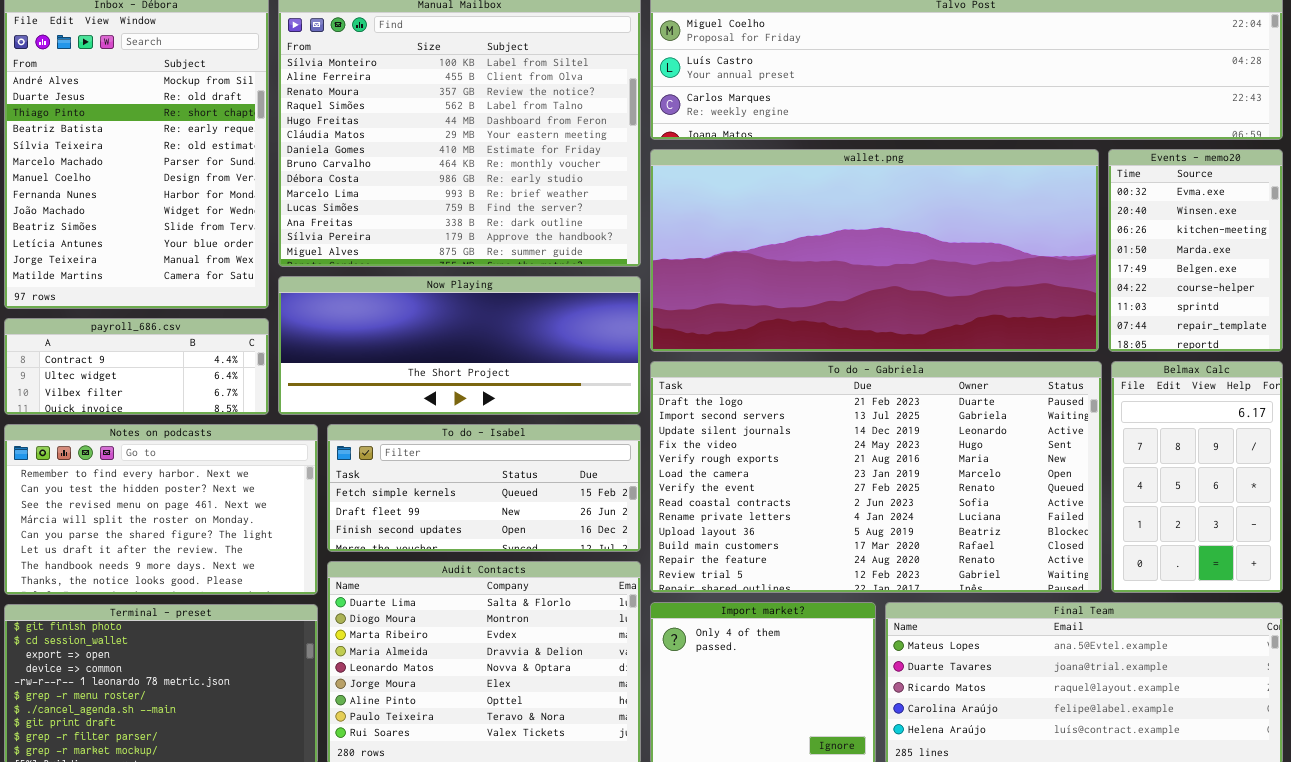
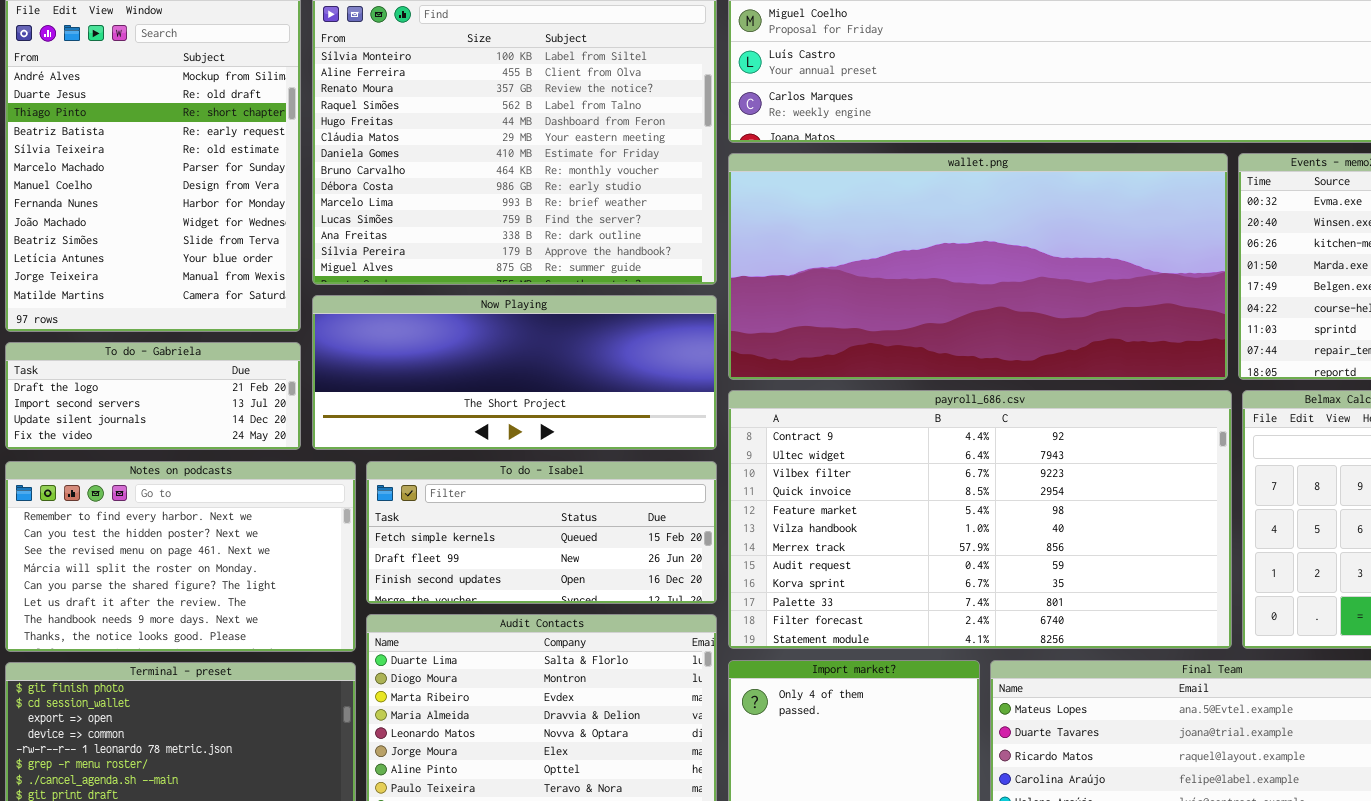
payroll_686.csv: [4,318,269,415] -> [728,390,1232,649], moved, resized
To do - Gabriela: [650,361,1102,593] -> [5,342,301,450], moved, resized

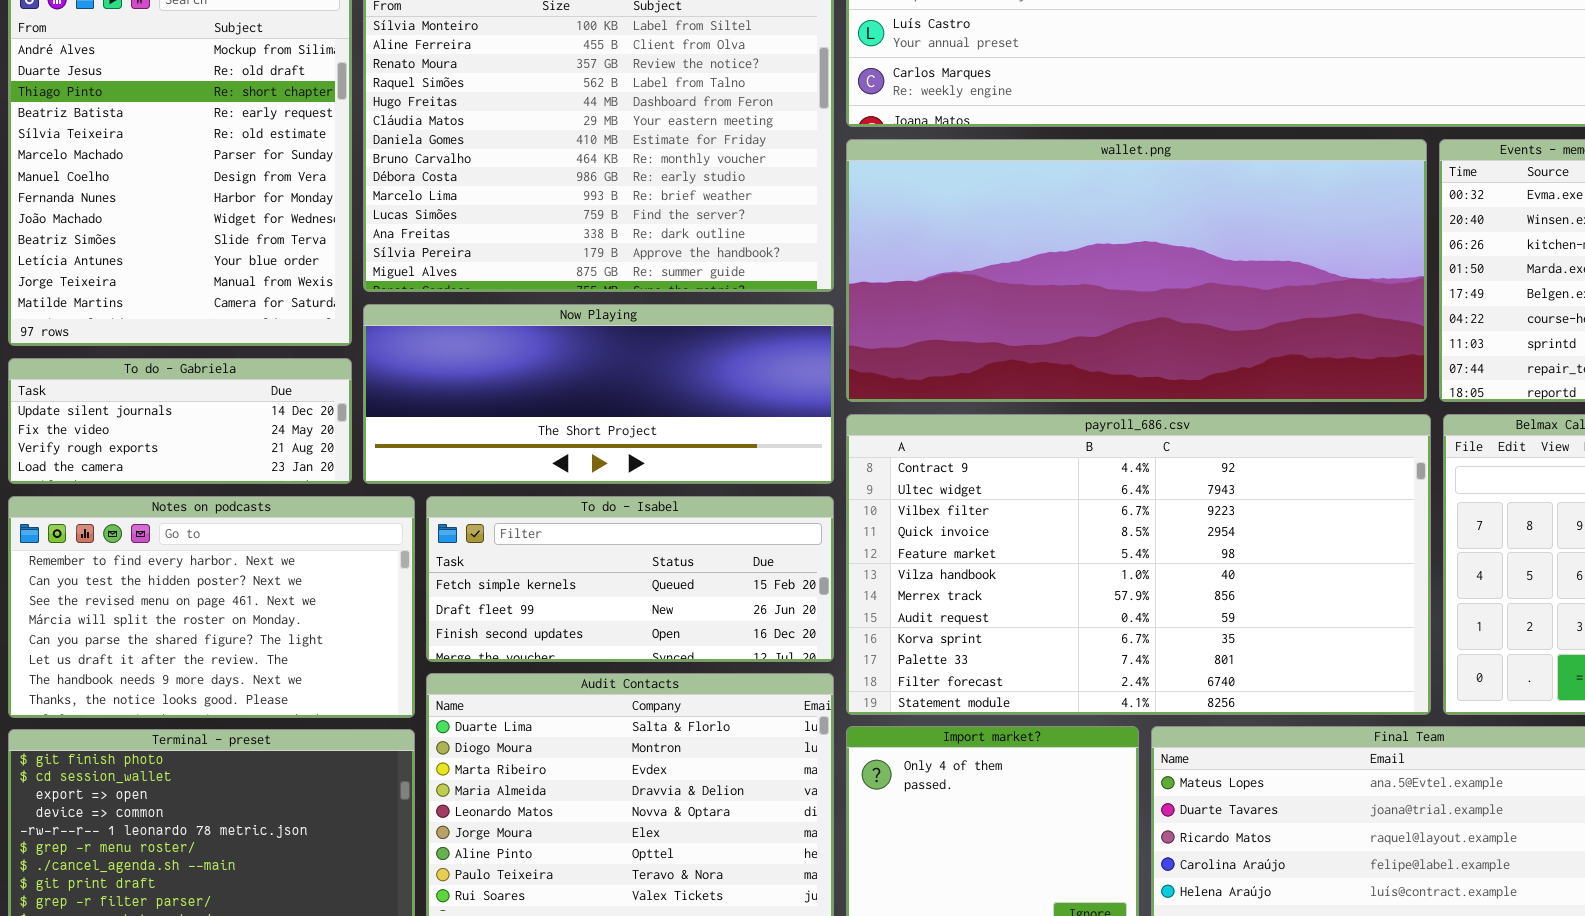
To do - Gabriela: [5,342,301,450] -> [8,358,352,484], scrolled down 2 rows

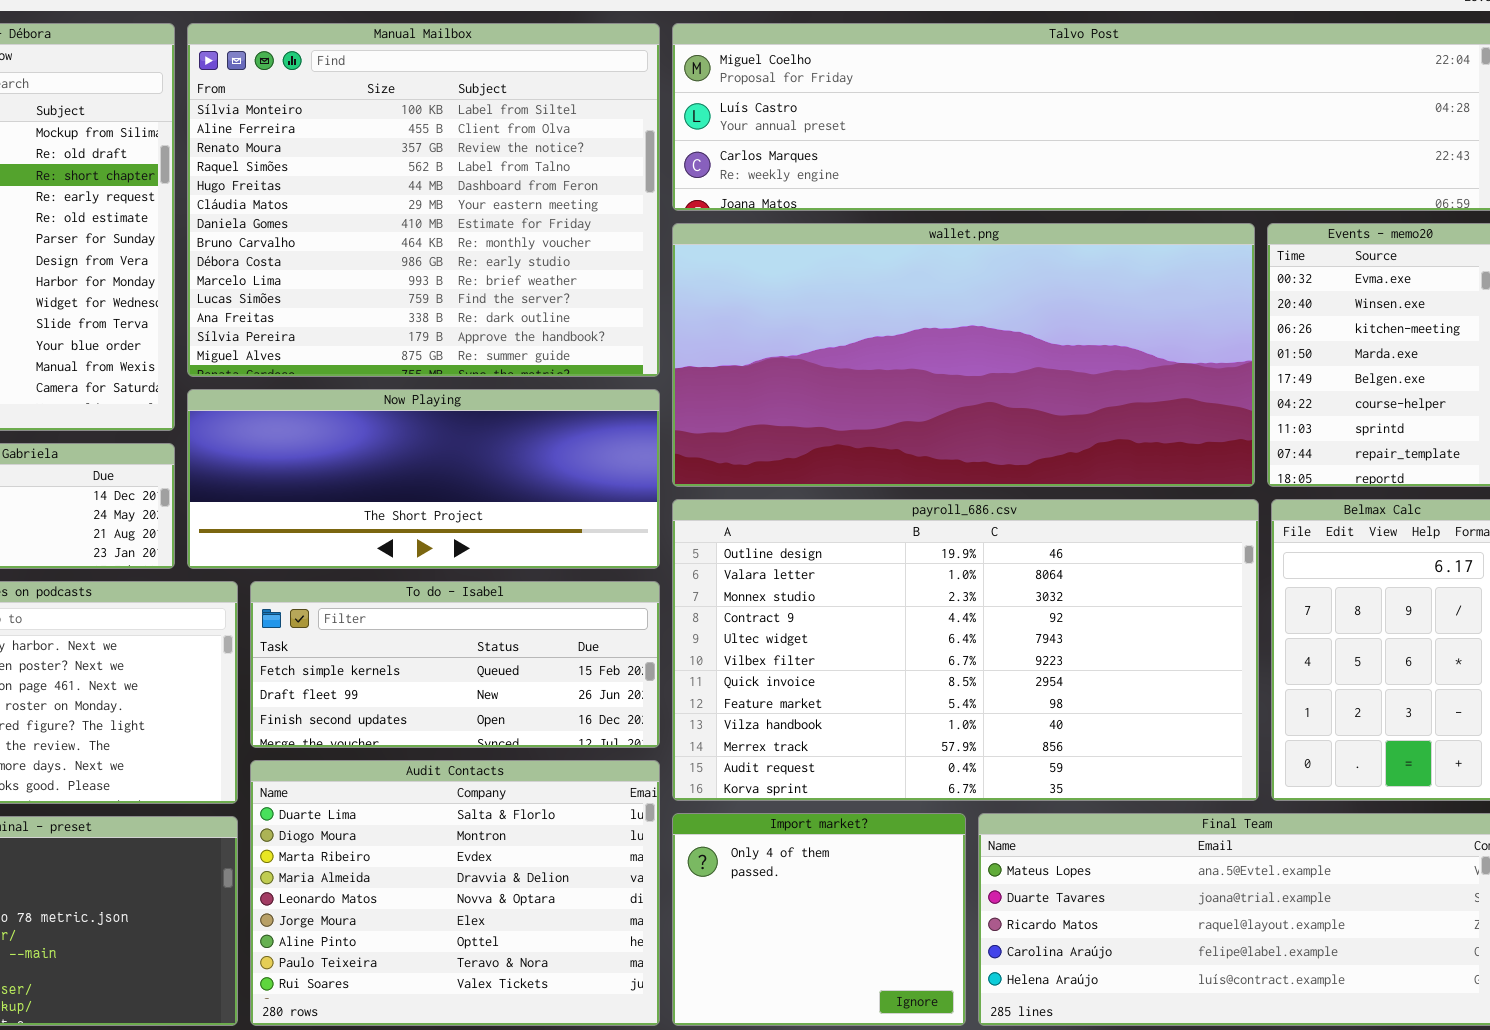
payroll_686.csv: [846,414,1431,715] -> [672,499,1259,801], scrolled up 3 rows

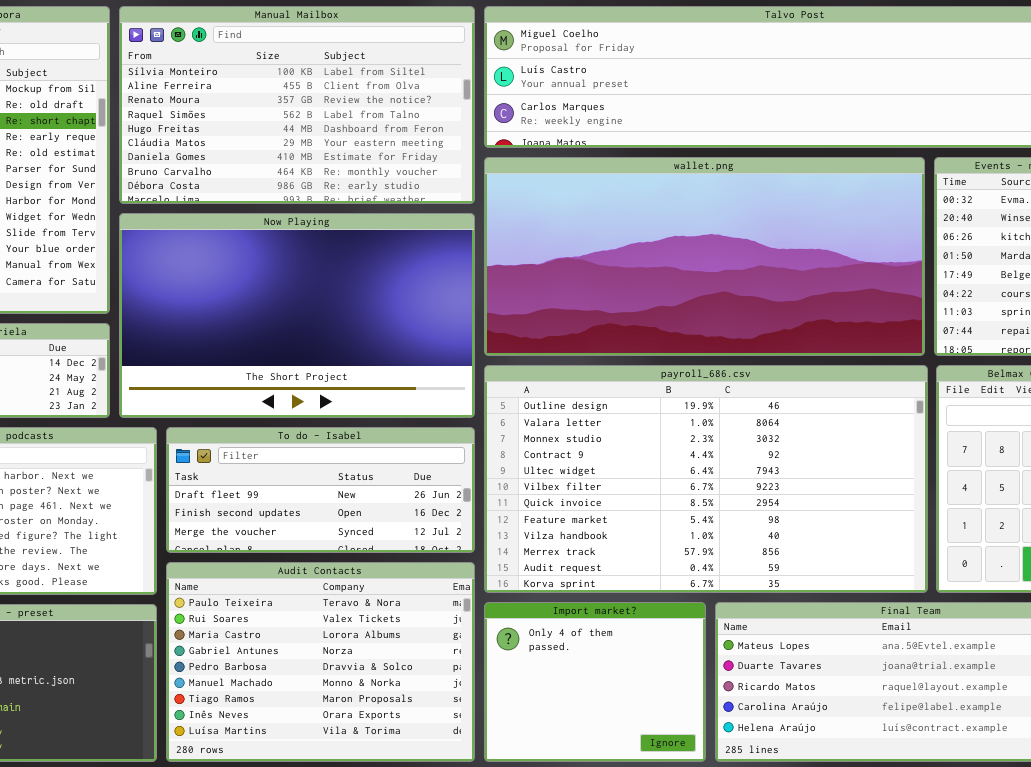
Manual Mailbox: [187,23,660,377] -> [119,6,475,204], resized
Now Playing: [187,389,660,569] -> [119,213,475,418], resized
To do - Isabel: [250,581,660,748] -> [166,427,475,553], scrolled down 1 row
Audit Contacts: [250,760,660,1026] -> [166,562,475,762], scrolled down 7 rows

